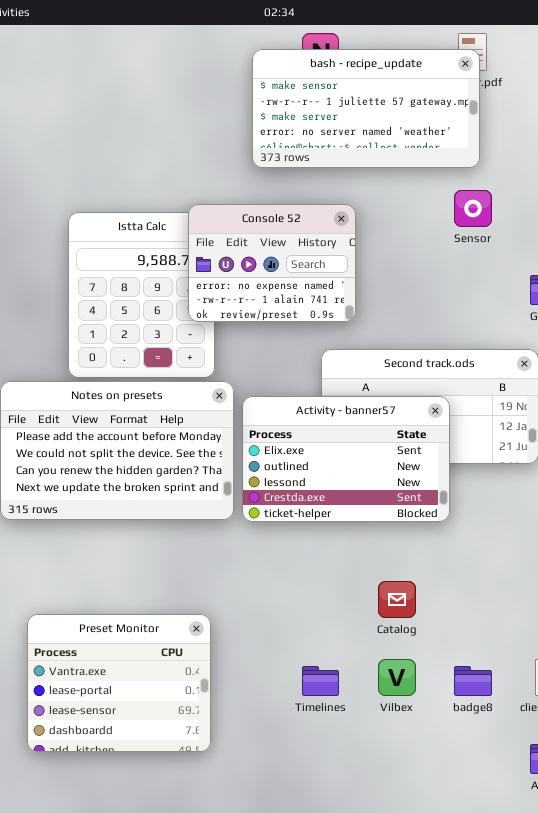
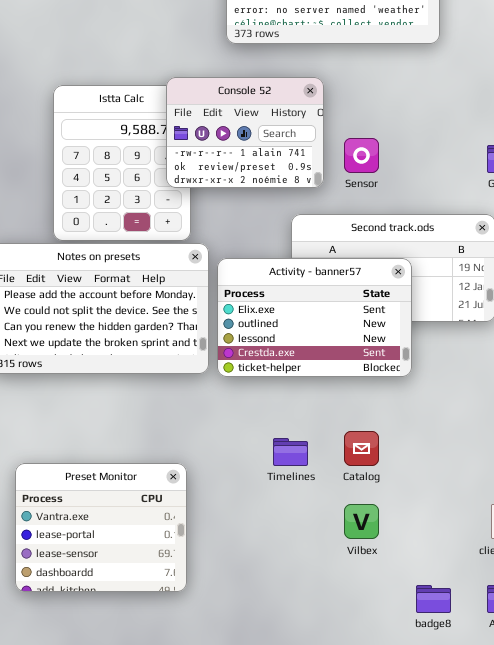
Sensor: [454,190,492,227] -> [344,138,379,173], moved
Console 52: [188,204,356,322] -> [166,77,324,188], scrolled down 1 row
Timelines: [302,666,339,696] -> [273,438,308,466], moved
badge8: [454,666,492,696] -> [416,585,451,613], moved

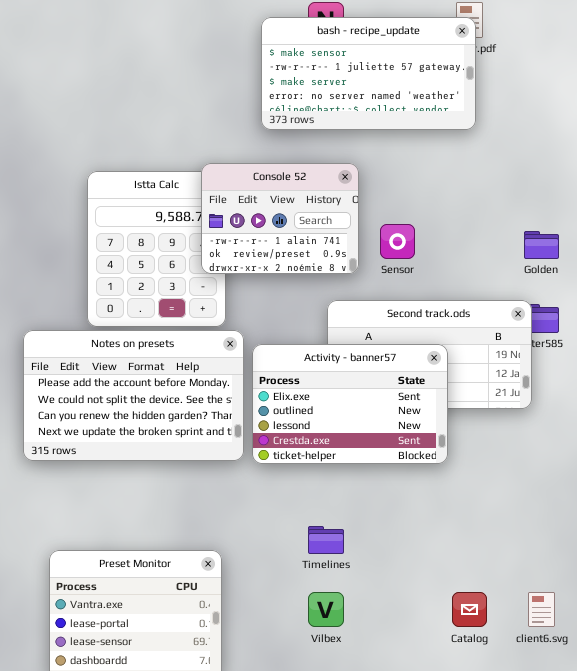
Catalog: [344,431,379,466] -> [452,592,487,627], moved
Vilbex: [344,504,379,539] -> [308,592,344,627], moved

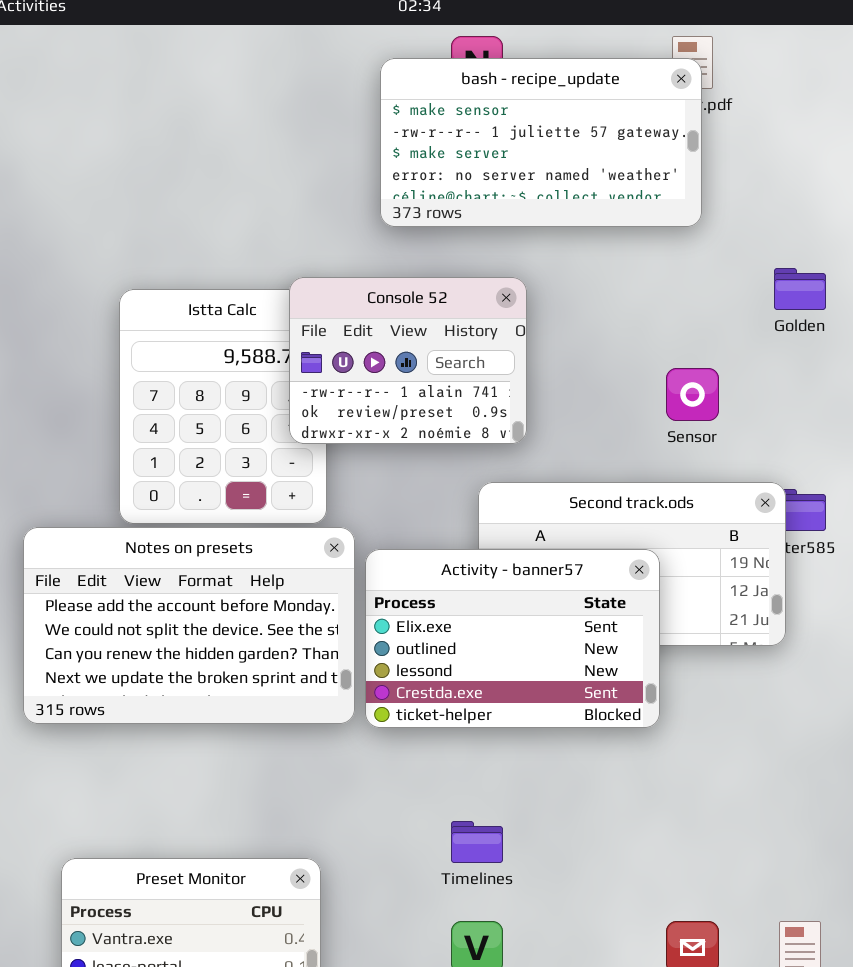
Sensor: [380,224,415,259] -> [666,368,719,421], moved
Golden: [524,231,559,259] -> [774,268,826,310], moved

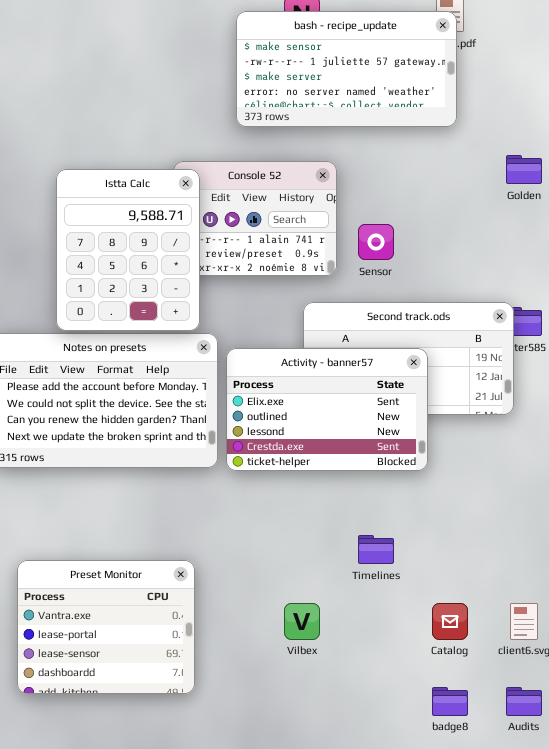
Istta Calc: [119,289,327,524] -> [56,169,200,331], raised
Sensor: [666,368,719,421] -> [358,224,394,260], moved
Timelines: [451,821,503,863] -> [358,535,394,564], moved

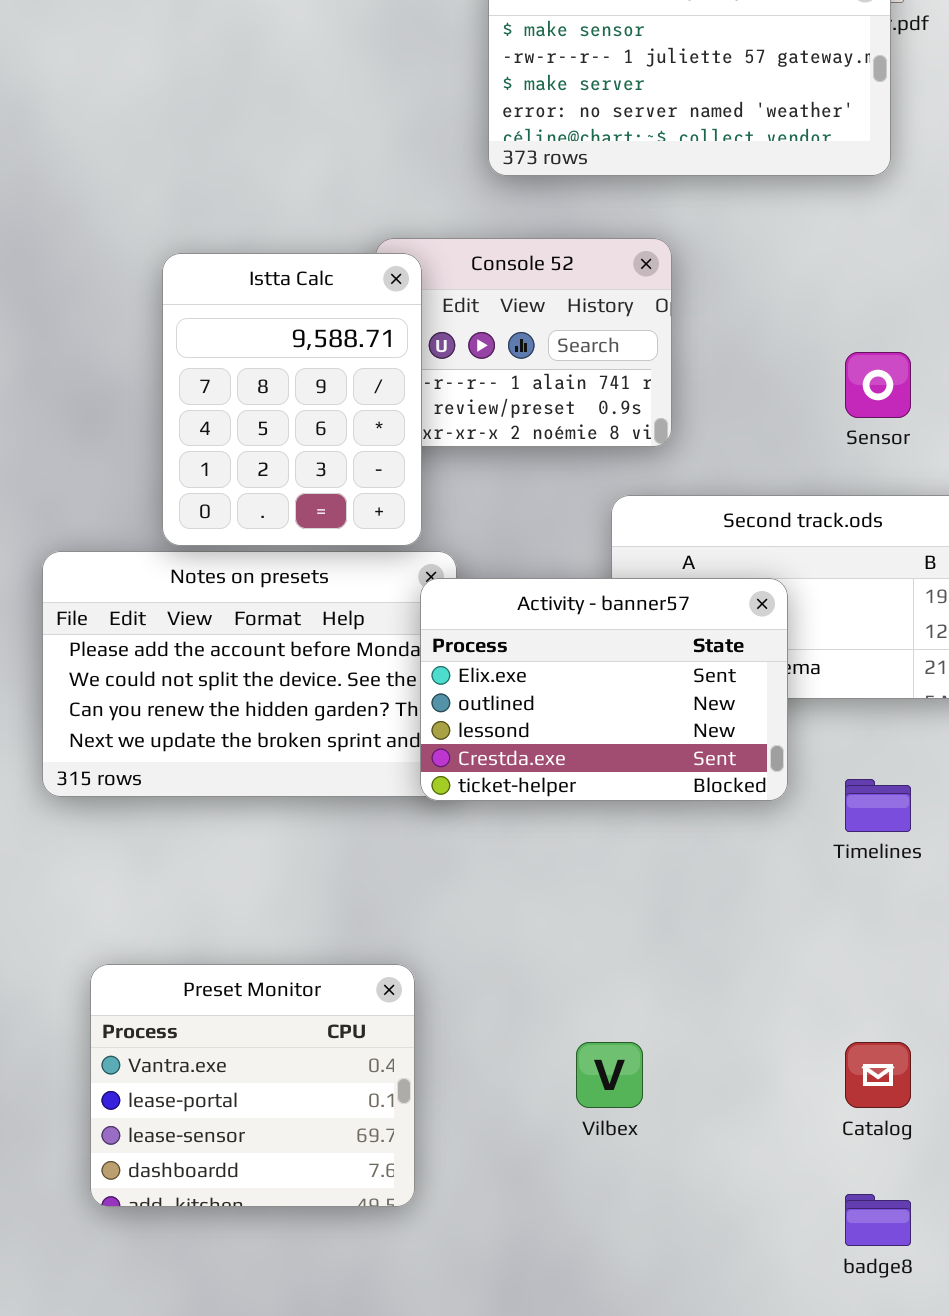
Sensor: [358,224,394,260] -> [845,352,911,418], moved
Activity - banner57: [226,348,428,471] -> [420,578,788,801], moved
Timelines: [358,535,394,564] -> [845,779,911,832], moved

